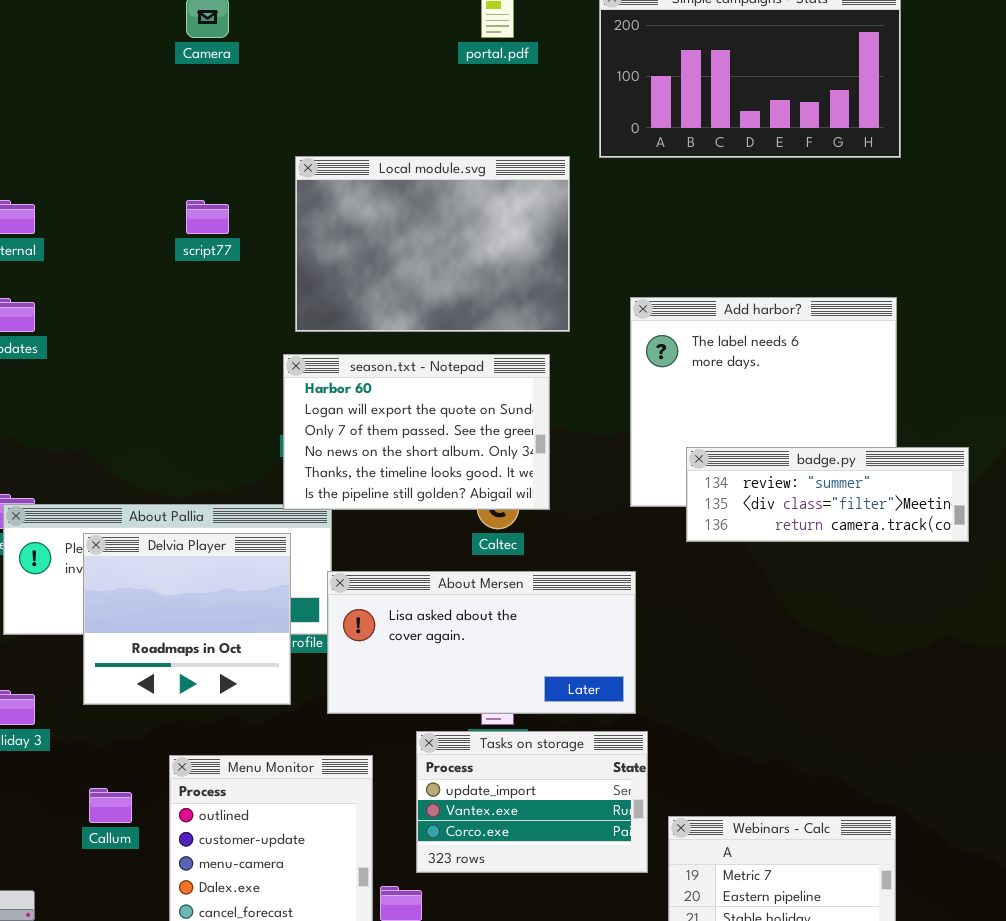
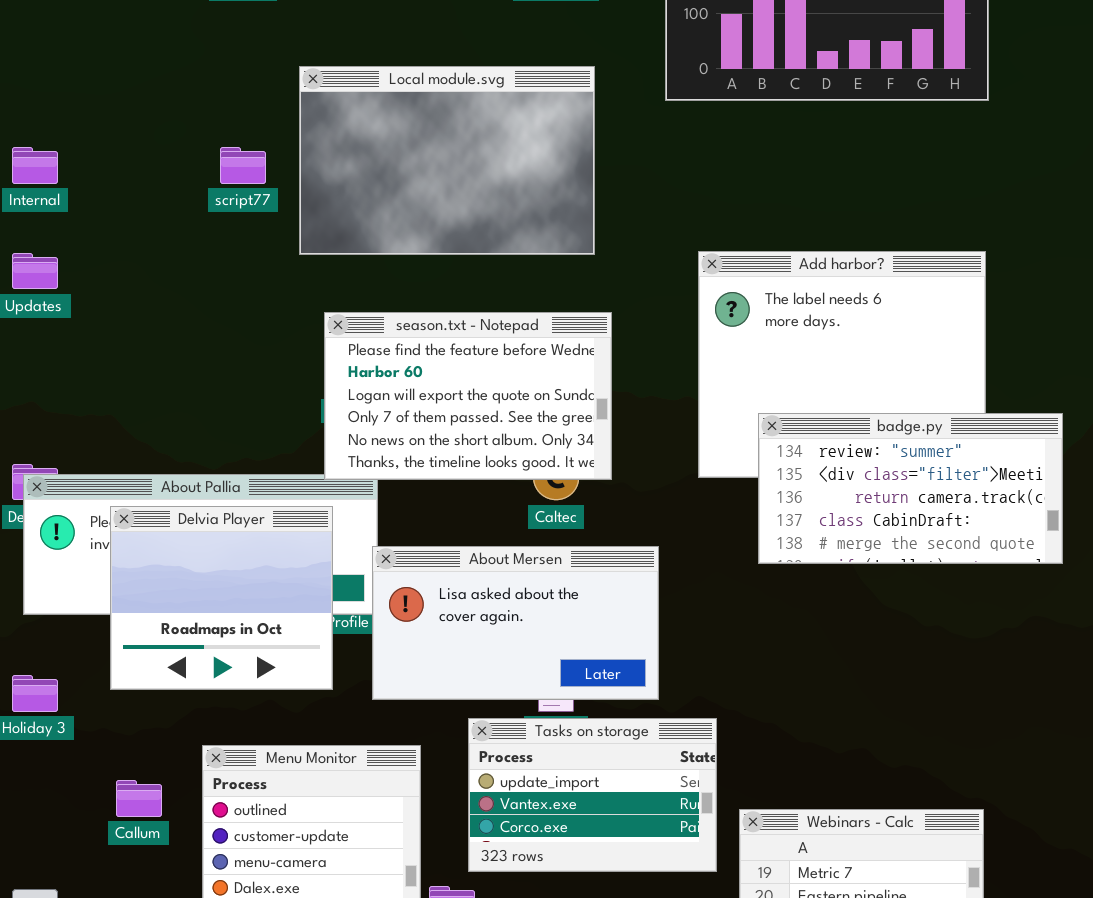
Local module.svg: [295,156,570,332] -> [299,66,595,255], moved
season.txt - Notepad: [283,354,550,510] -> [324,312,612,480], scrolled up 1 row
badge.py: [686,447,969,542] -> [758,413,1063,564], resized
About Mersen: [327,571,636,714] -> [372,546,659,700], resized

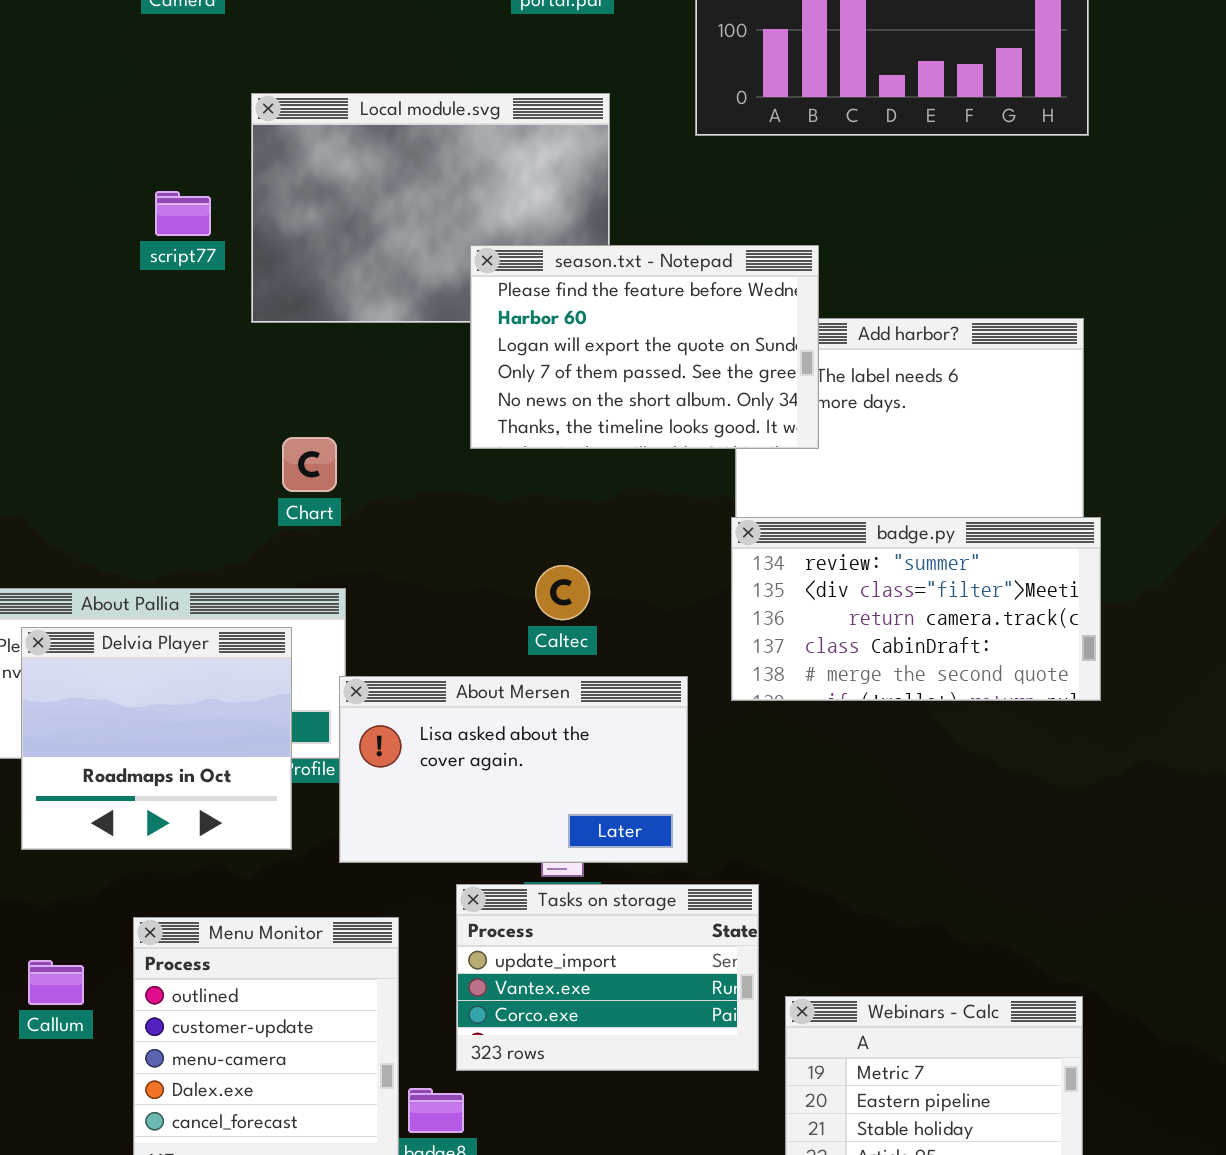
season.txt - Notepad: [324,312,612,480] -> [470,245,819,449], moved
badge.py: [758,413,1063,564] -> [731,517,1101,701], moved

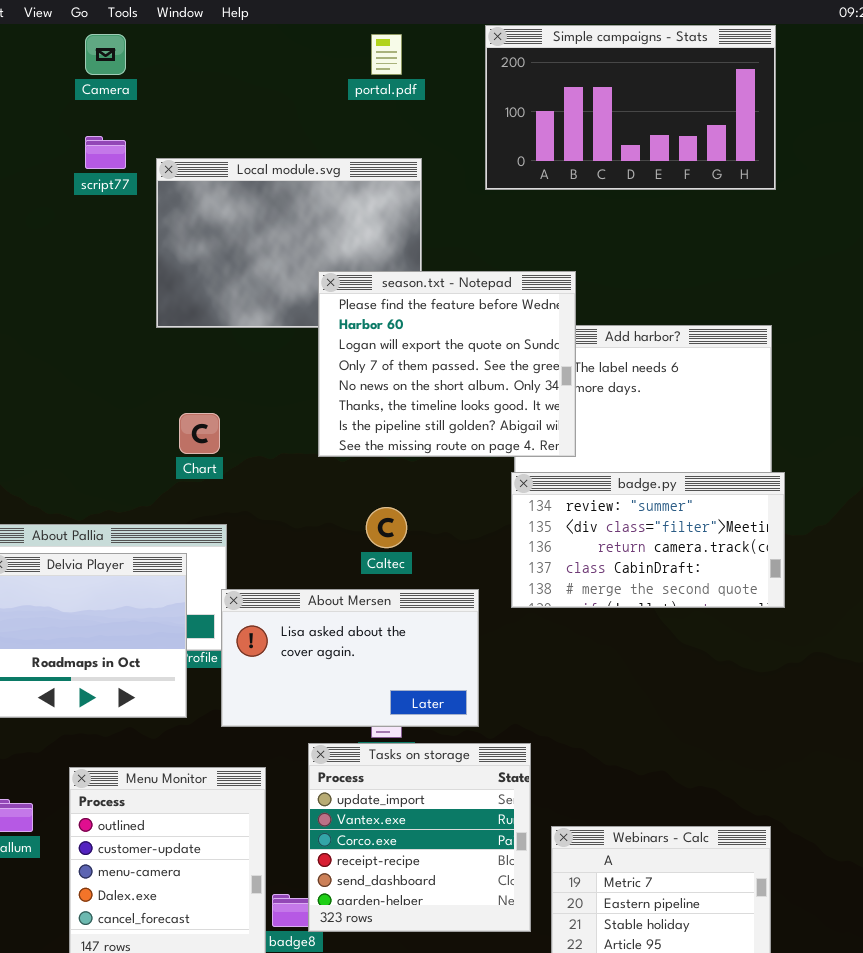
script77: [155,191,211,236] -> [85,136,126,169], moved
season.txt - Notepad: [470,245,819,449] -> [318,271,576,457], resized
Tasks on storage: [456,884,759,1071] -> [308,743,531,932], resized

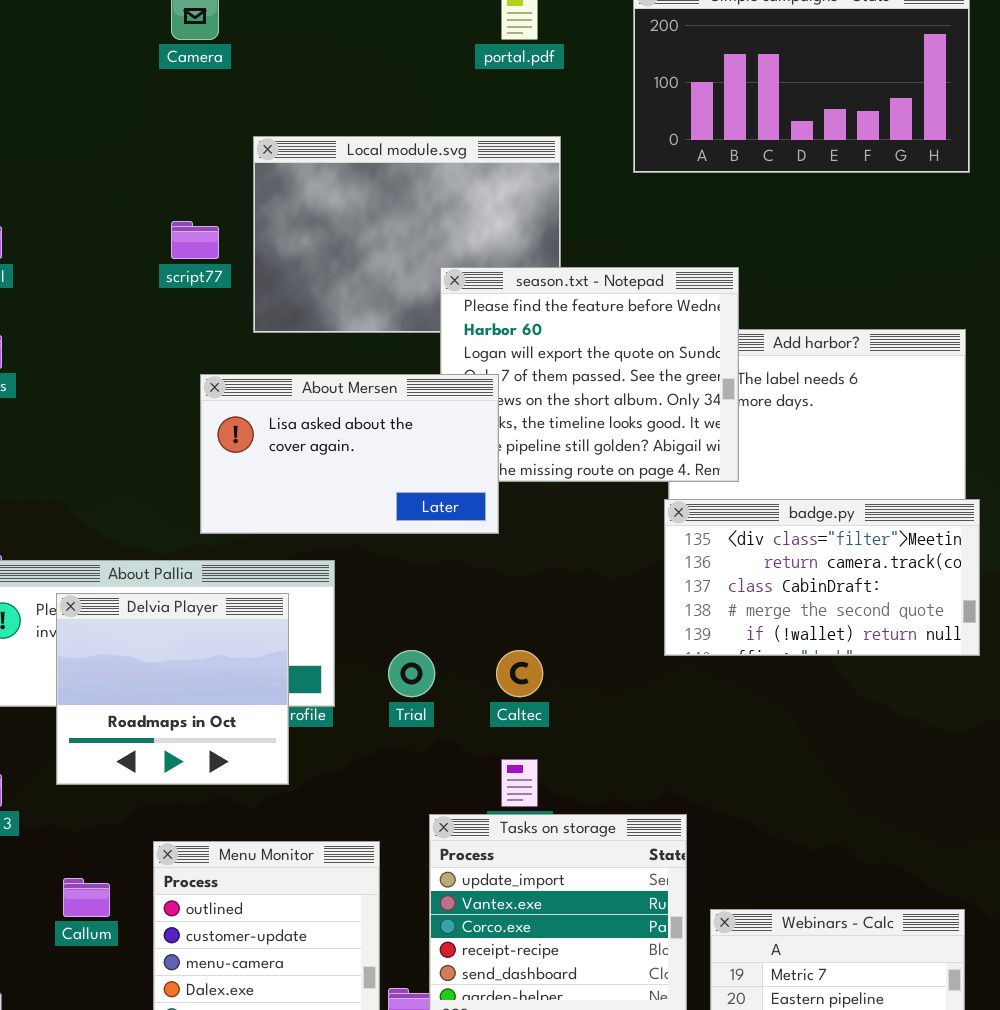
script77: [85,136,126,169] -> [171,221,219,259], moved
badge.py: [511,472,785,608] -> [664,499,980,656], scrolled down 1 row
Caltec: [366,507,407,548] -> [496,650,543,697], moved
About Mersen: [221,589,479,727] -> [200,374,499,534], moved

